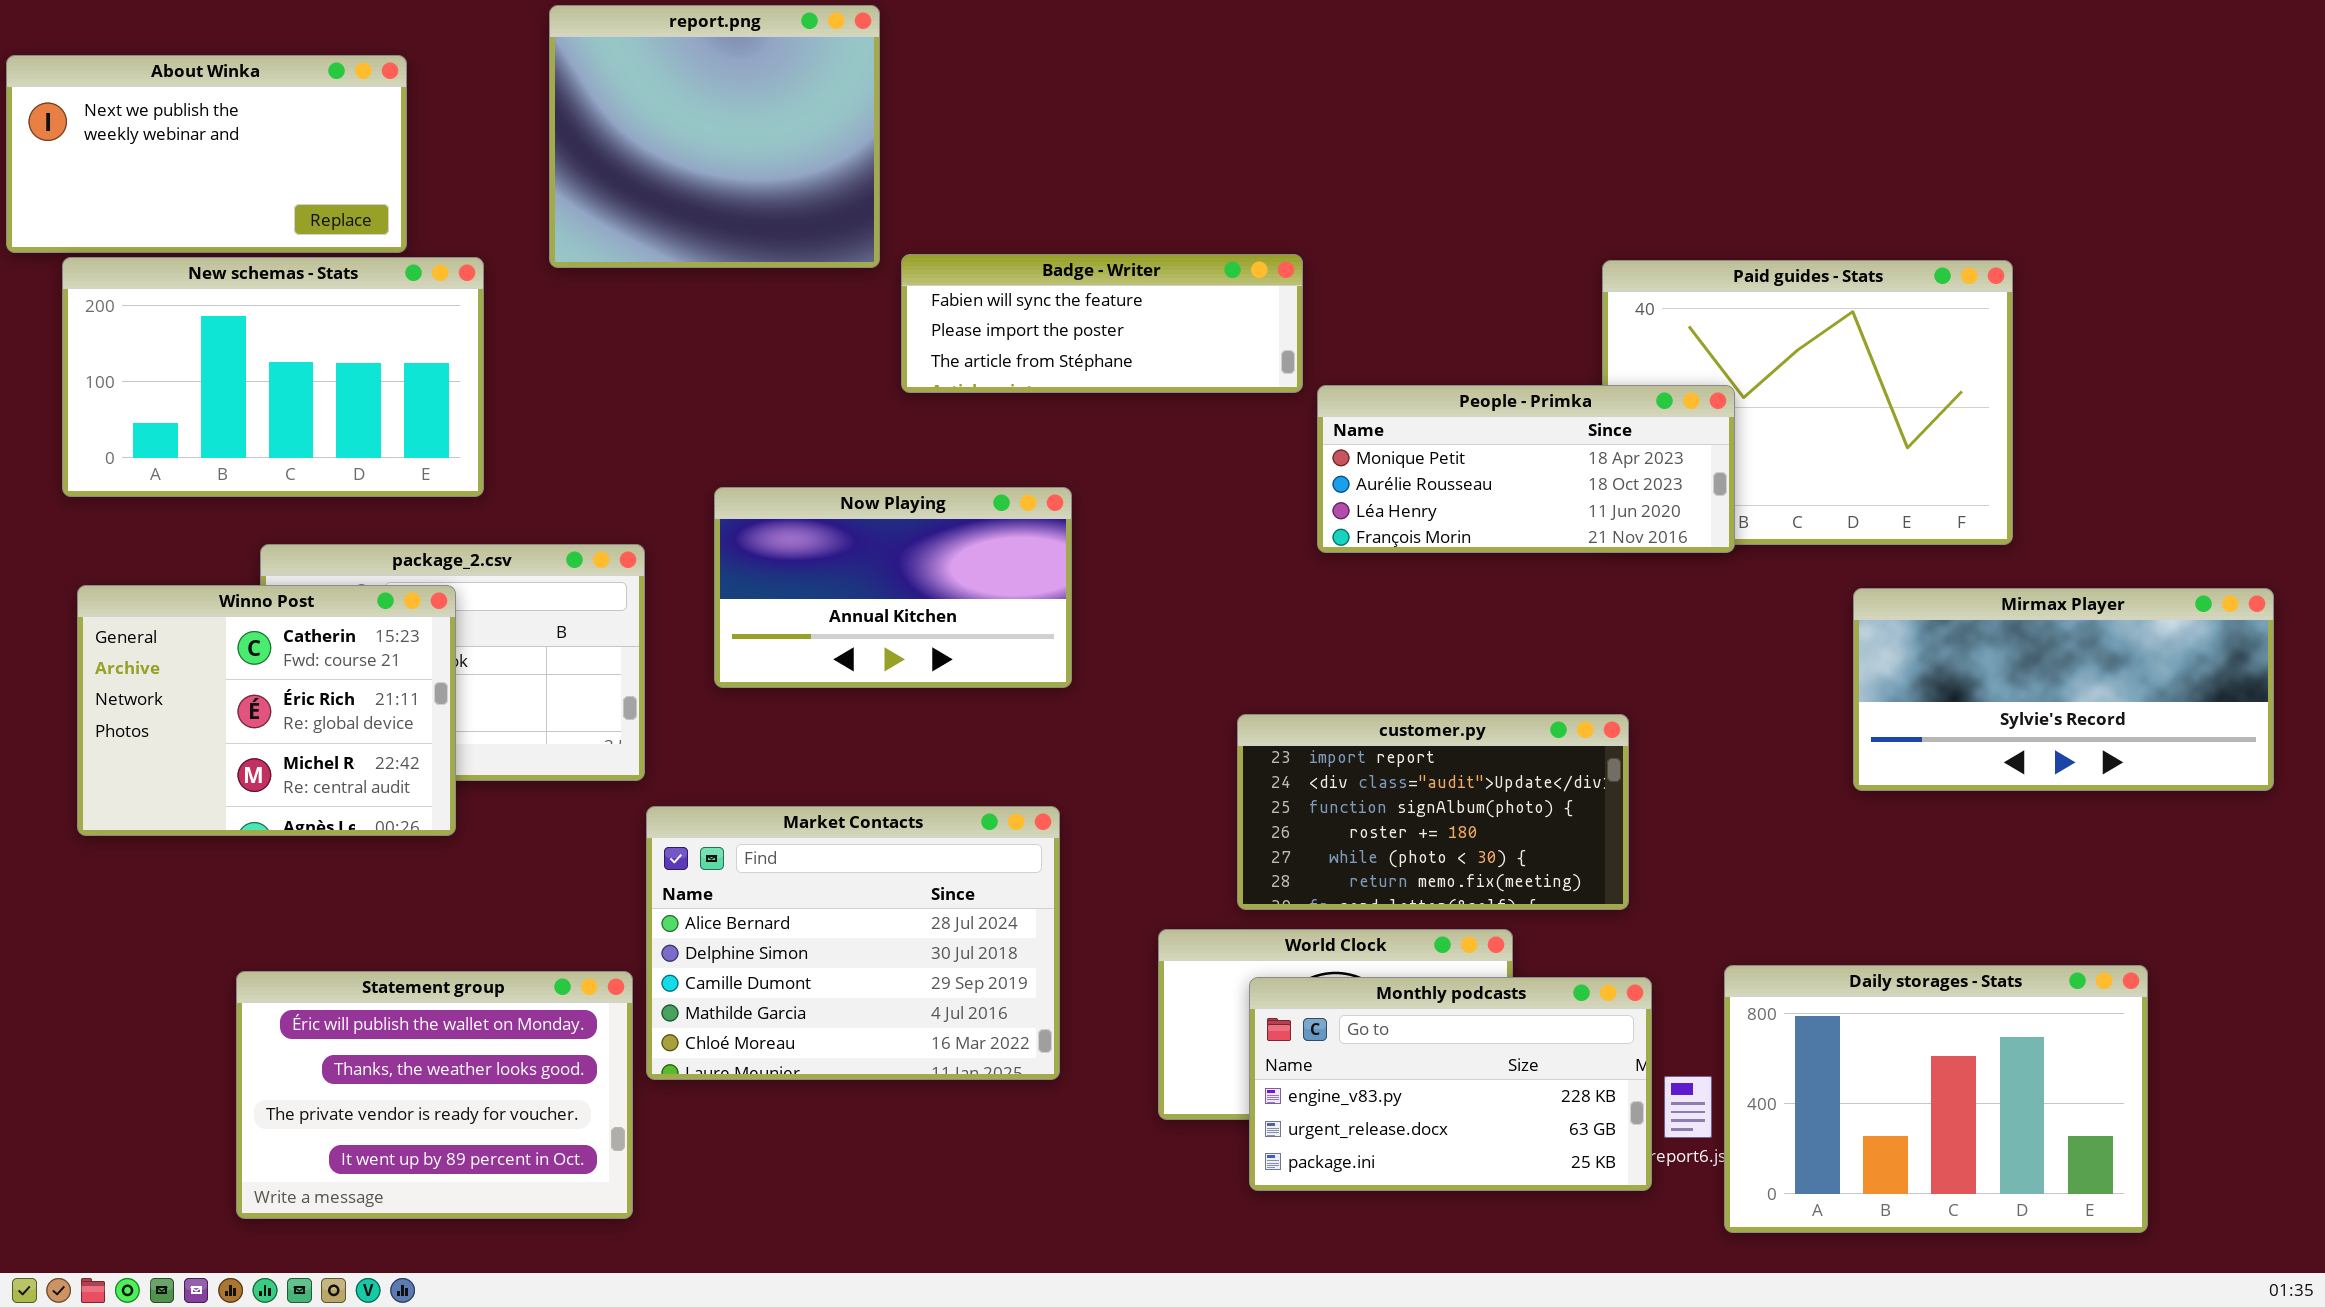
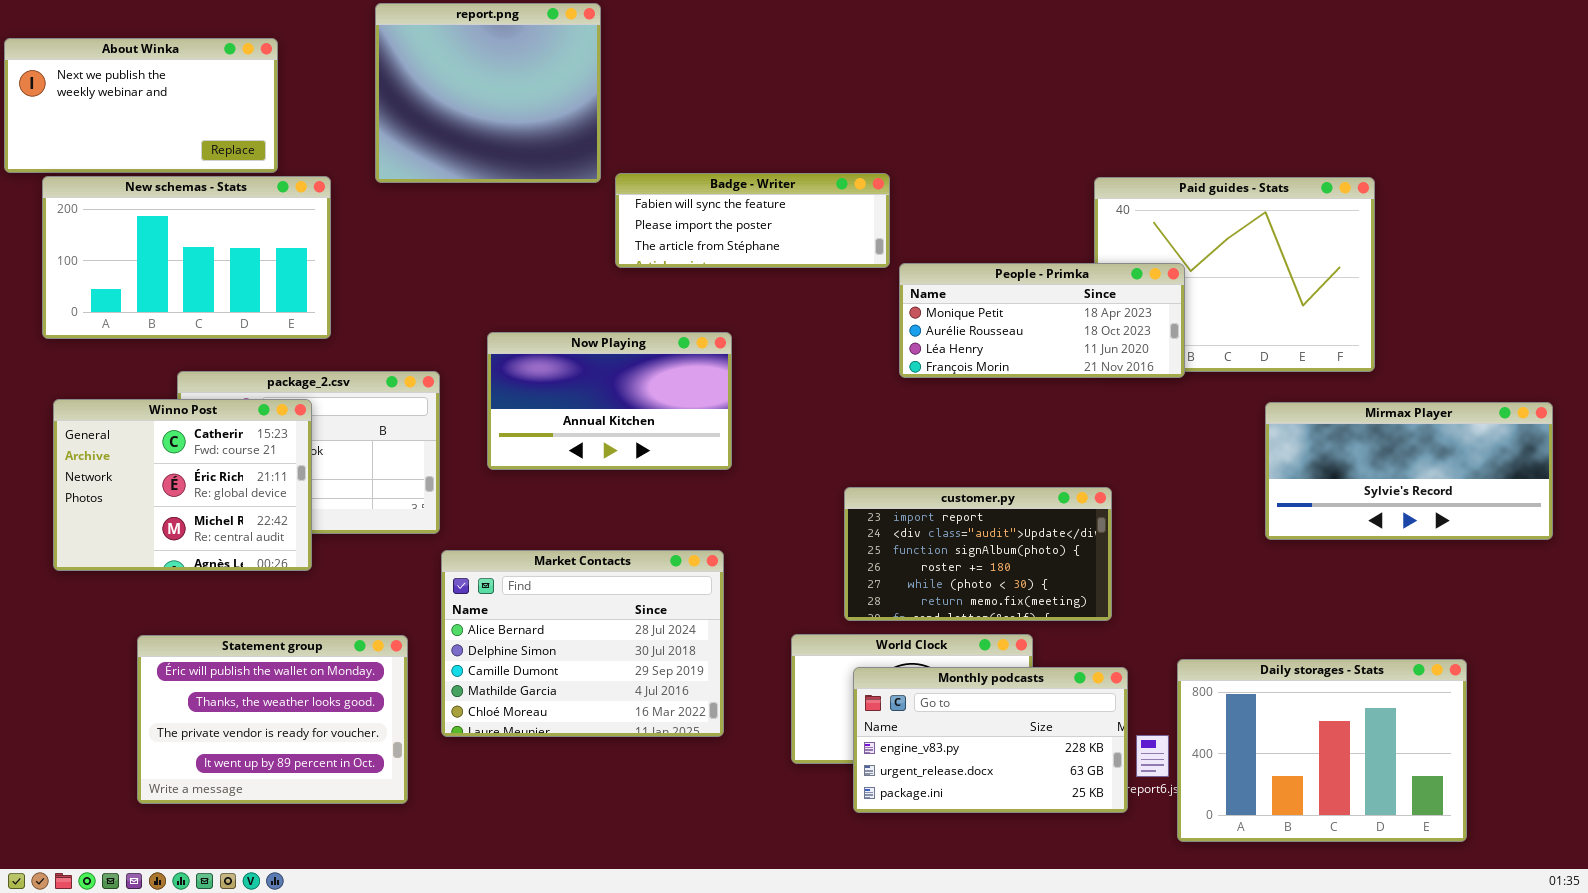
Statement group: [236,971,633,1219] -> [137,635,408,804], moved

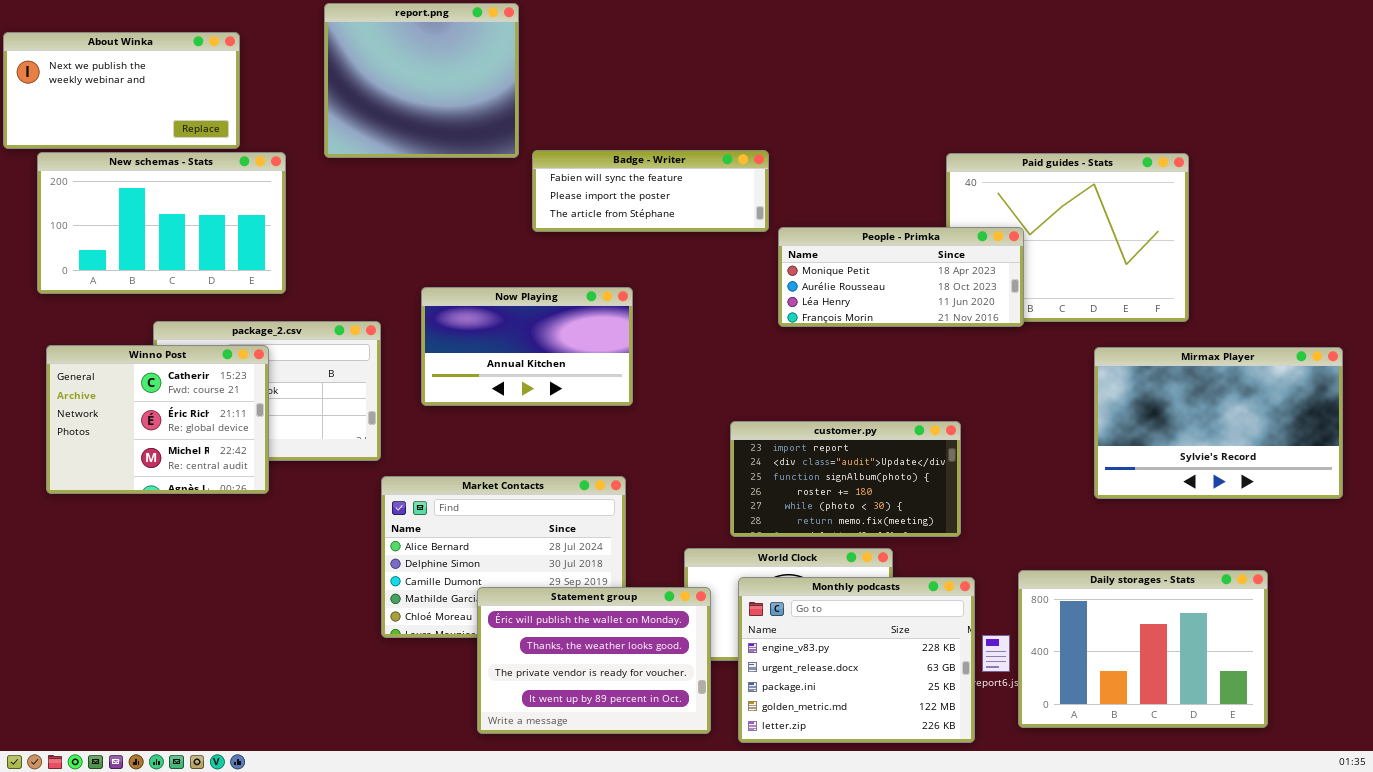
Mirmax Player: [1265,402,1553,540] -> [1094,347,1343,499], resized
Statement group: [137,635,408,804] -> [477,587,711,734], moved
Monthly podcasts: [853,667,1128,813] -> [738,577,975,743], resized

